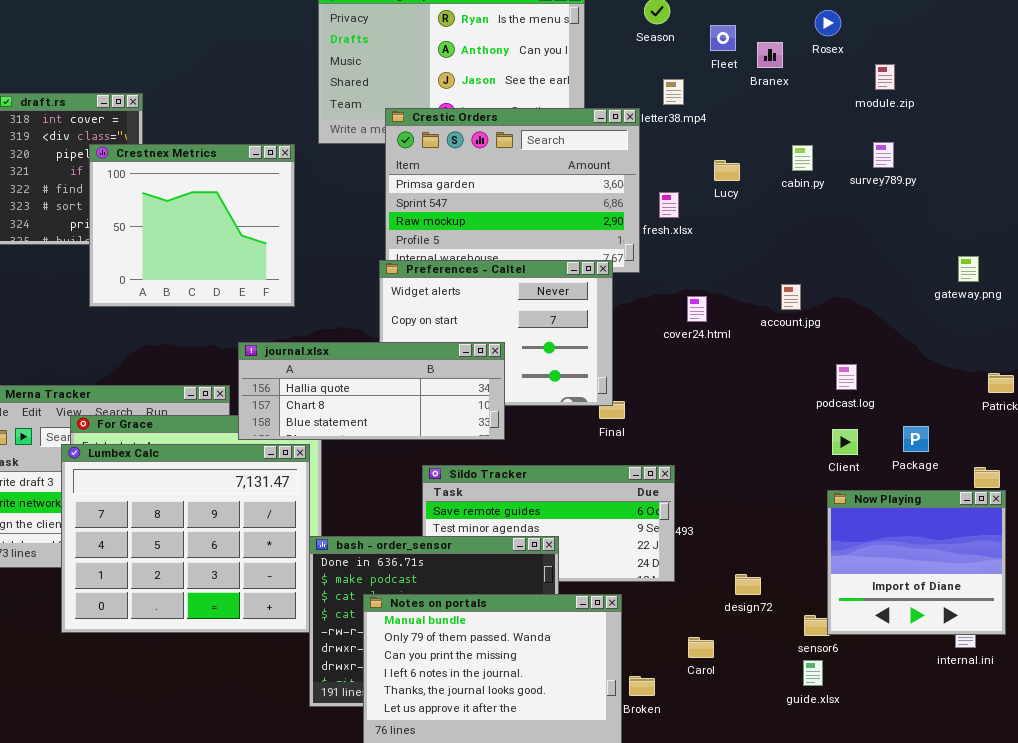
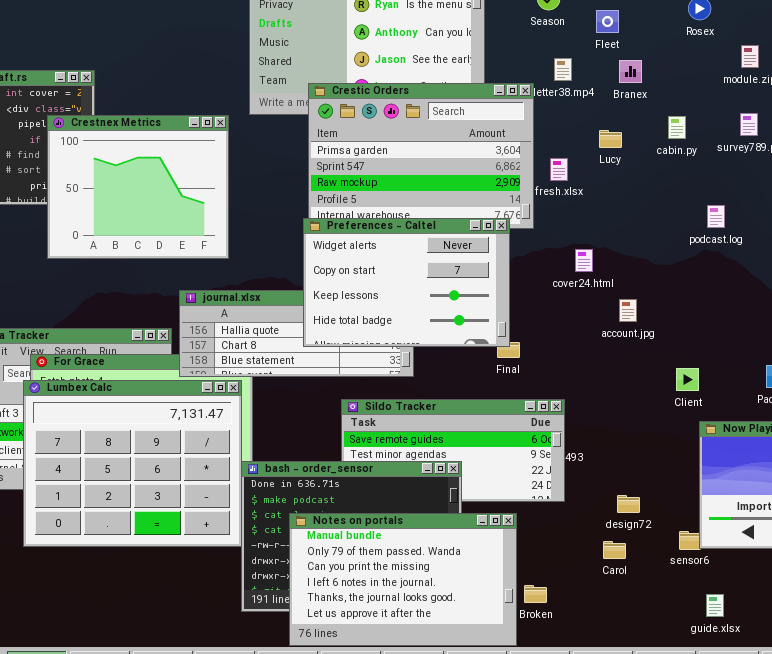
Branex: [757,42,783,68] -> [619,60,642,83], moved
Preferences - Caltel: [379,260,613,406] -> [303,218,510,347], raised
account.jpg: [781,284,801,310] -> [619,299,637,322], moved
podcast.log: [836,364,857,390] -> [707,205,725,228], moved
Client: [832,429,858,455] -> [676,368,699,391], moved
Carol: [688,637,714,658] -> [603,541,626,559], moved
guide.xlsx: [803,660,823,686] -> [706,594,724,617], moved

